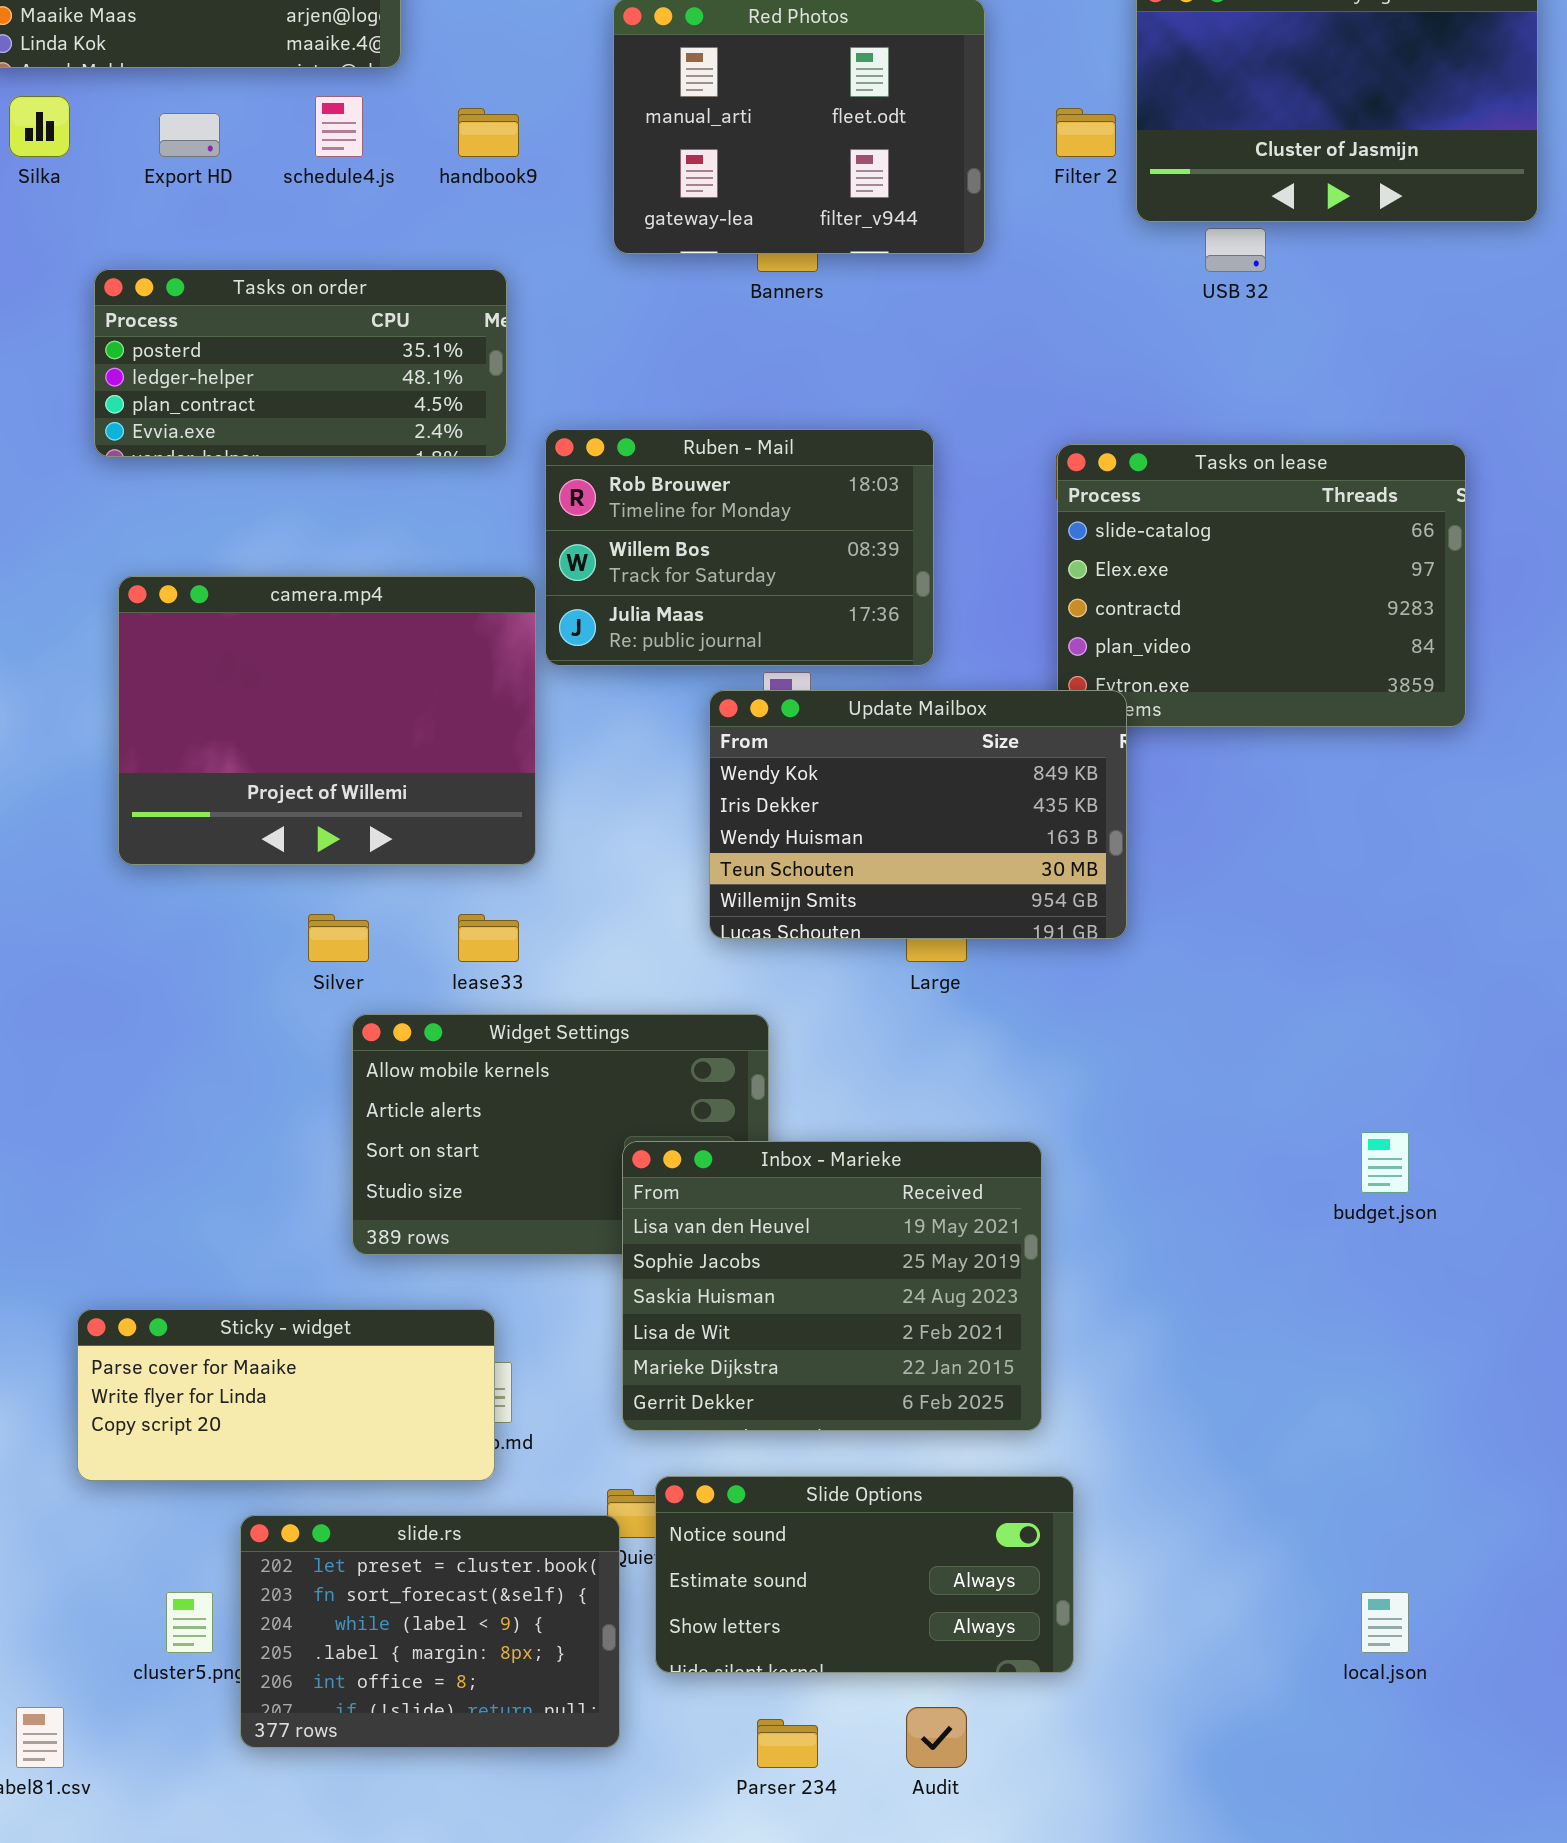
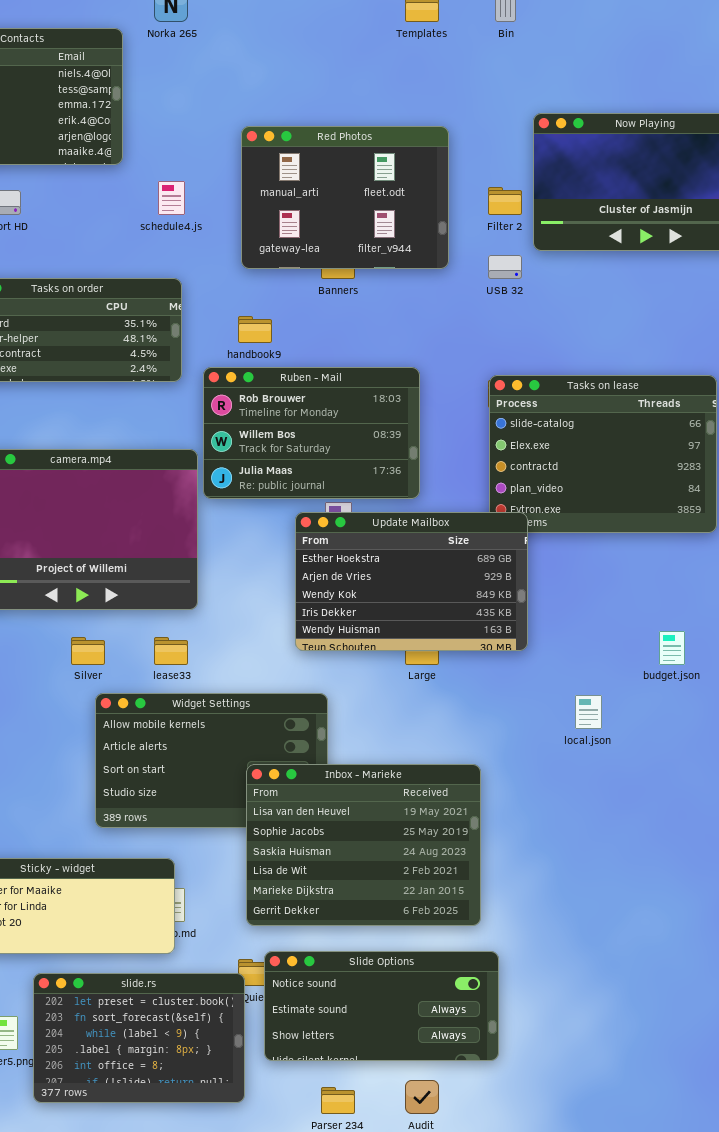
schedule4.js: [315,96,363,157] -> [158,181,185,215], moved
handbook9: [458,108,519,157] -> [238,316,272,343], moved
USB 32: [1205,228,1266,272] -> [488,255,522,279], moved
Update Mailbox: [709,690,1127,939] -> [295,512,528,651], scrolled up 2 rows
budget.json: [1361,1132,1409,1193] -> [659,631,685,665], moved
local.json: [1361,1592,1409,1653] -> [575,695,602,729], moved

